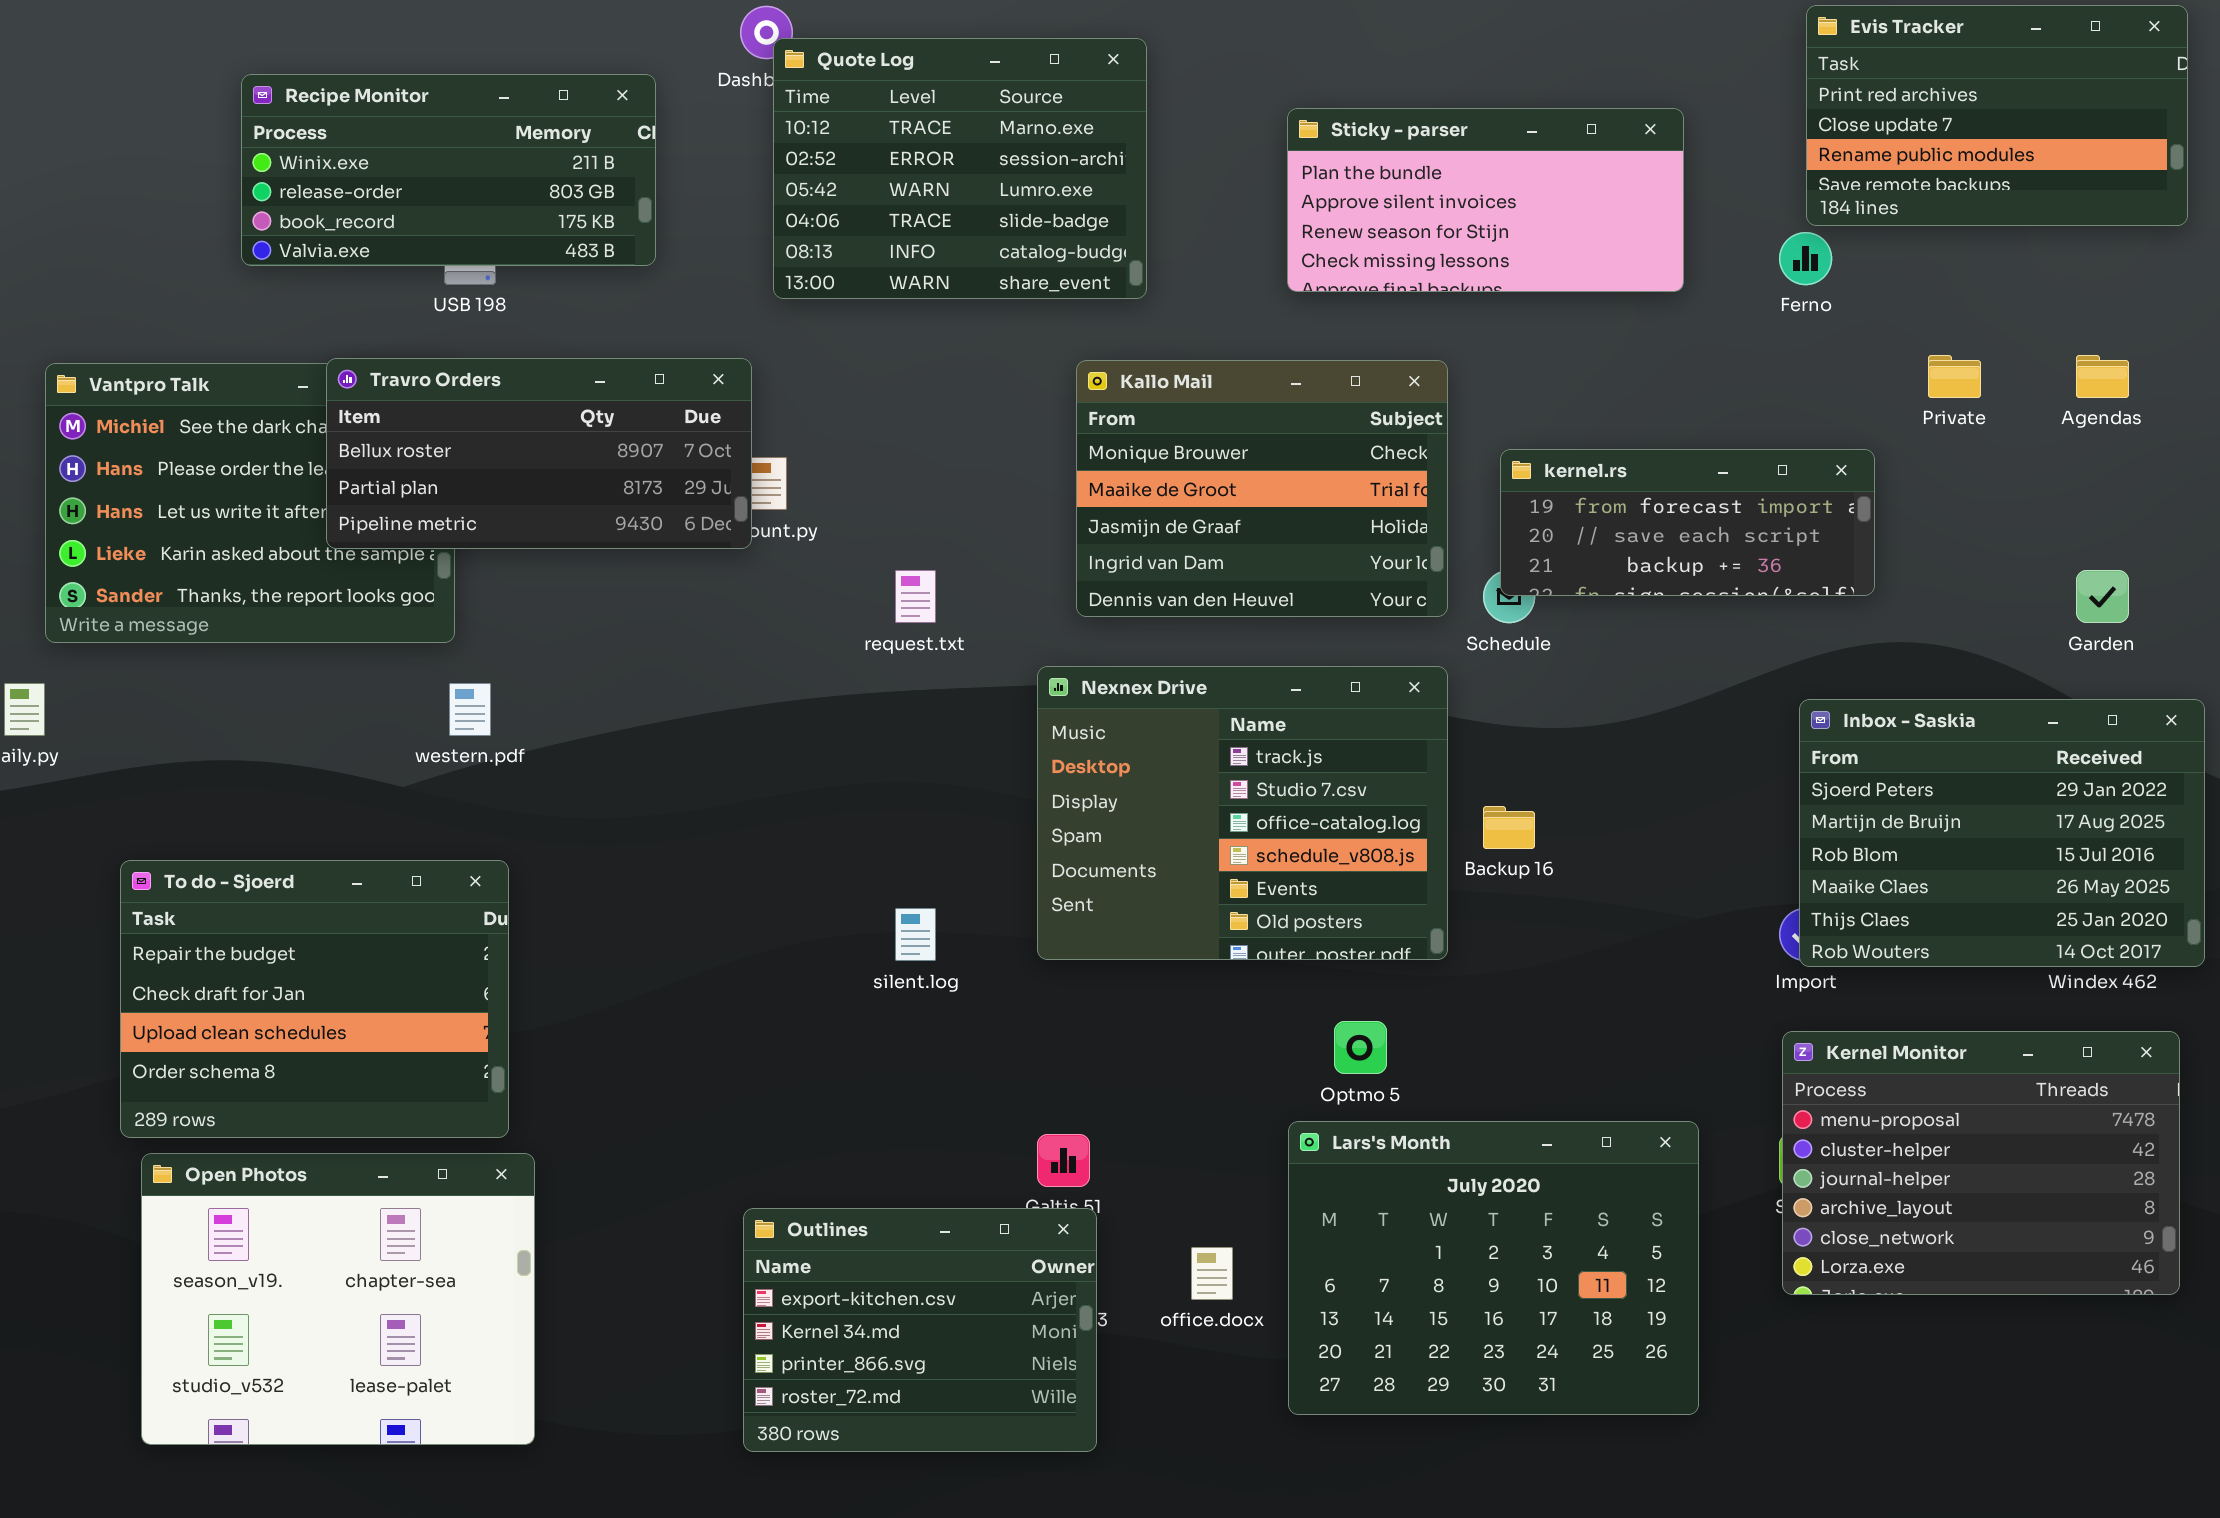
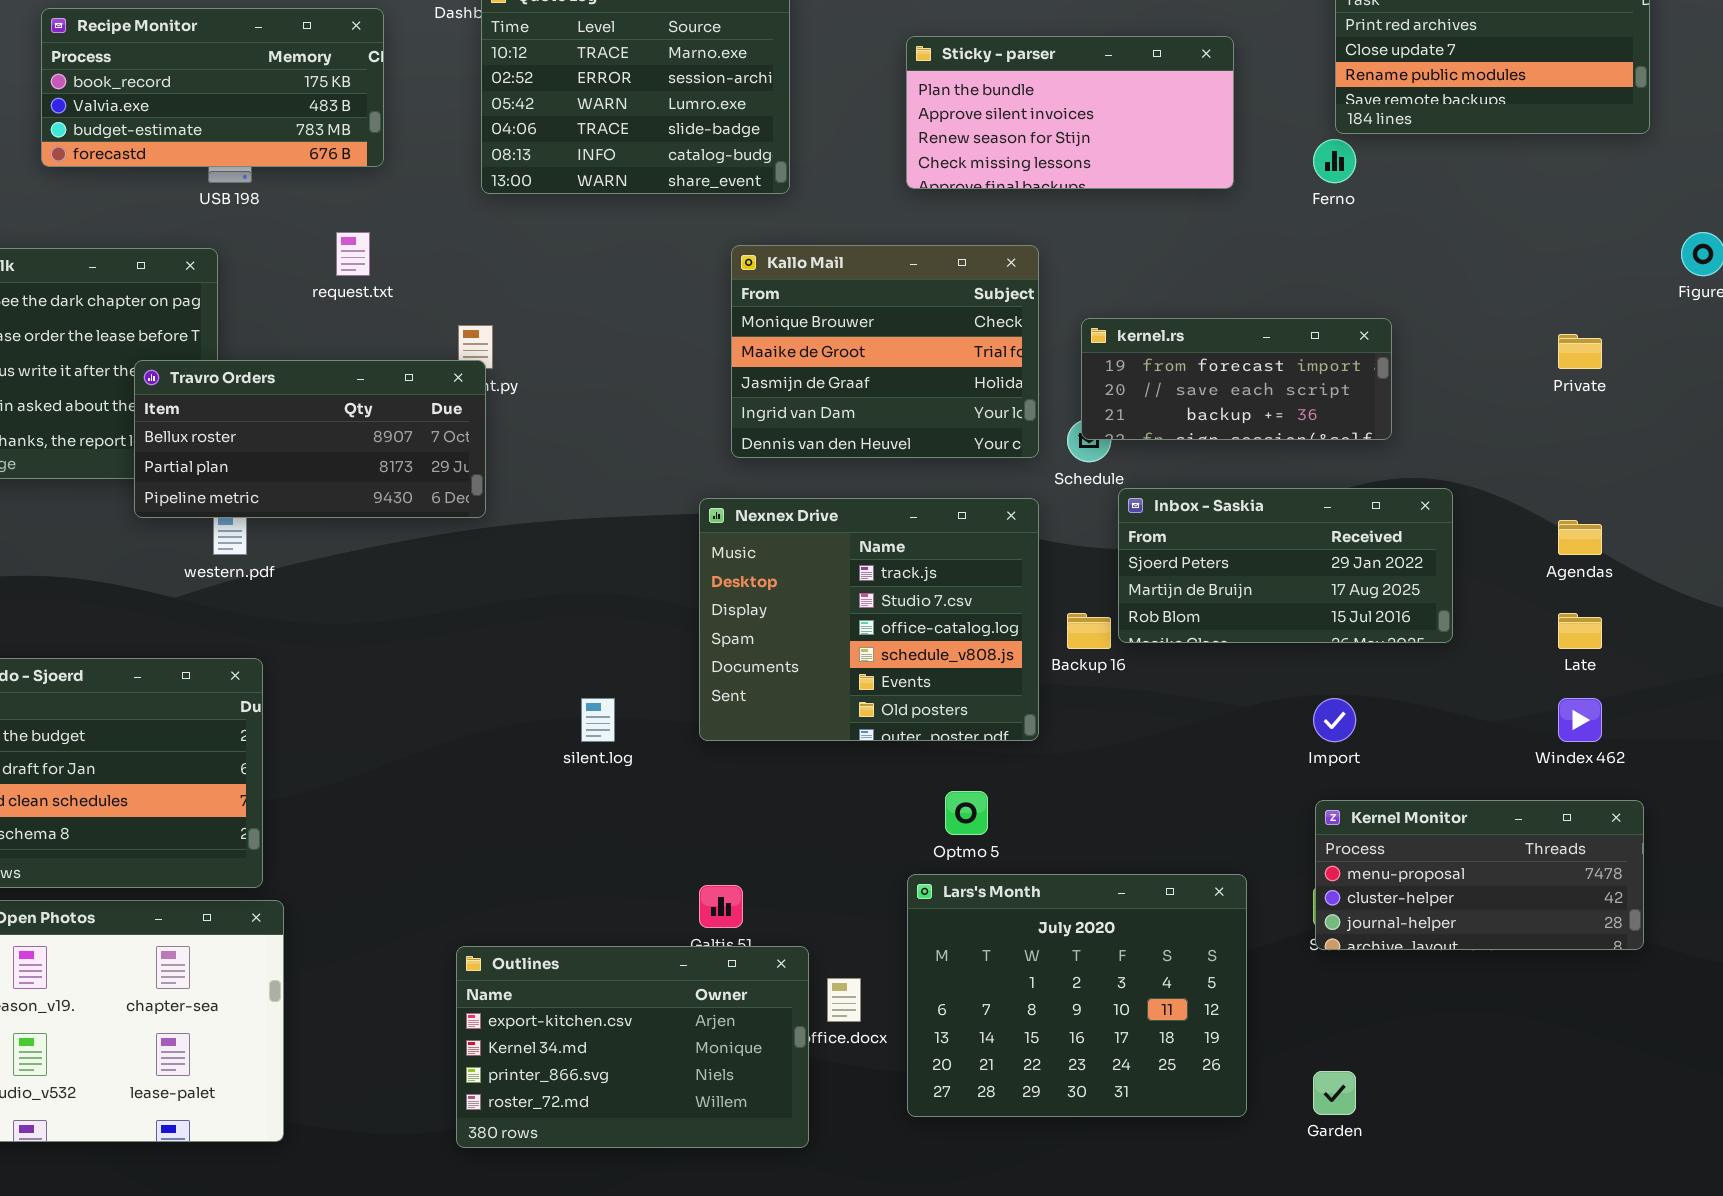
Recipe Monitor: [241,74,656,266] -> [41,8,384,167], scrolled down 2 rows
Private: [1928,355,1981,398] -> [1558,334,1602,369], moved
Agendas: [2076,355,2129,398] -> [1558,520,1602,555], moved
Travro Orders: [326,358,752,549] -> [134,360,486,518], moved
request.txt: [895,570,936,623] -> [336,232,370,276], moved
Garden: [2076,570,2129,623] -> [1313,1071,1356,1115], moved
Inbox - Saskia: [1799,699,2205,967] -> [1118,488,1453,643], moved, resized
Kernel Monitor: [1782,1031,2180,1295] -> [1315,800,1644,950], resized
Outlines: [743,1208,1097,1452] -> [456,946,809,1148], resized

